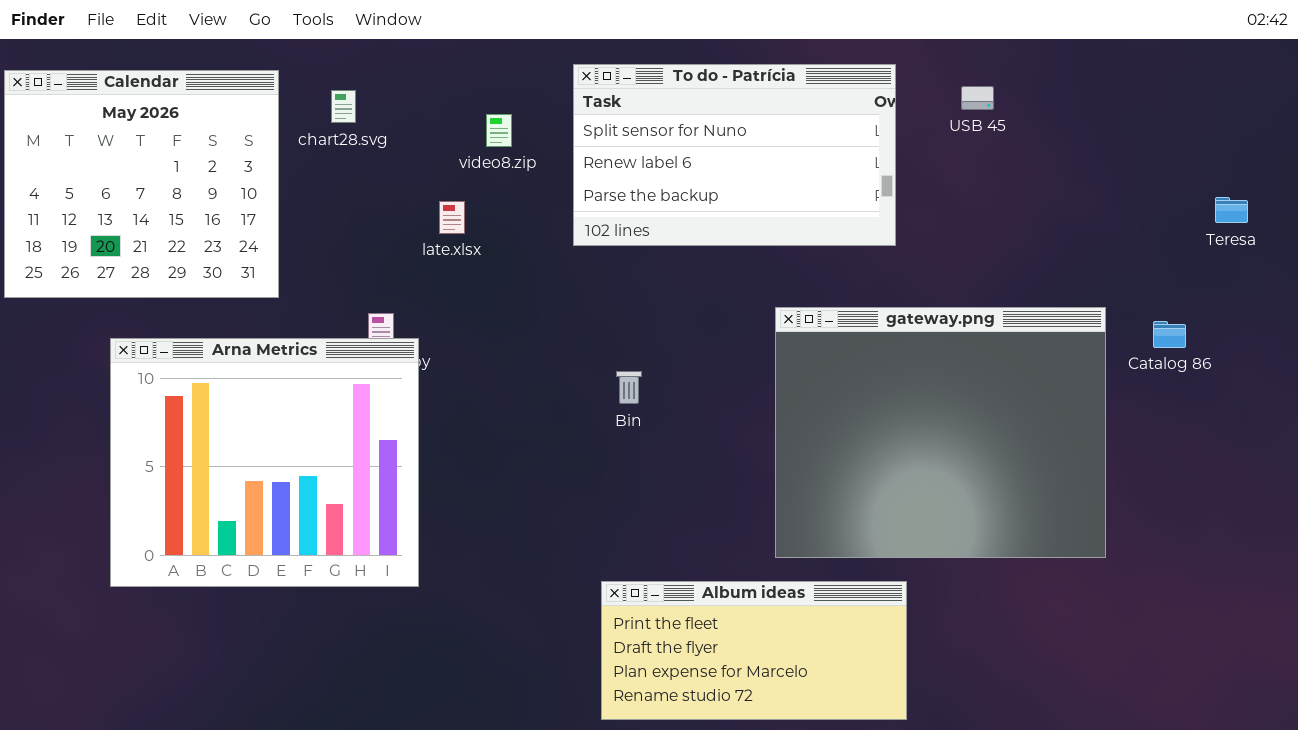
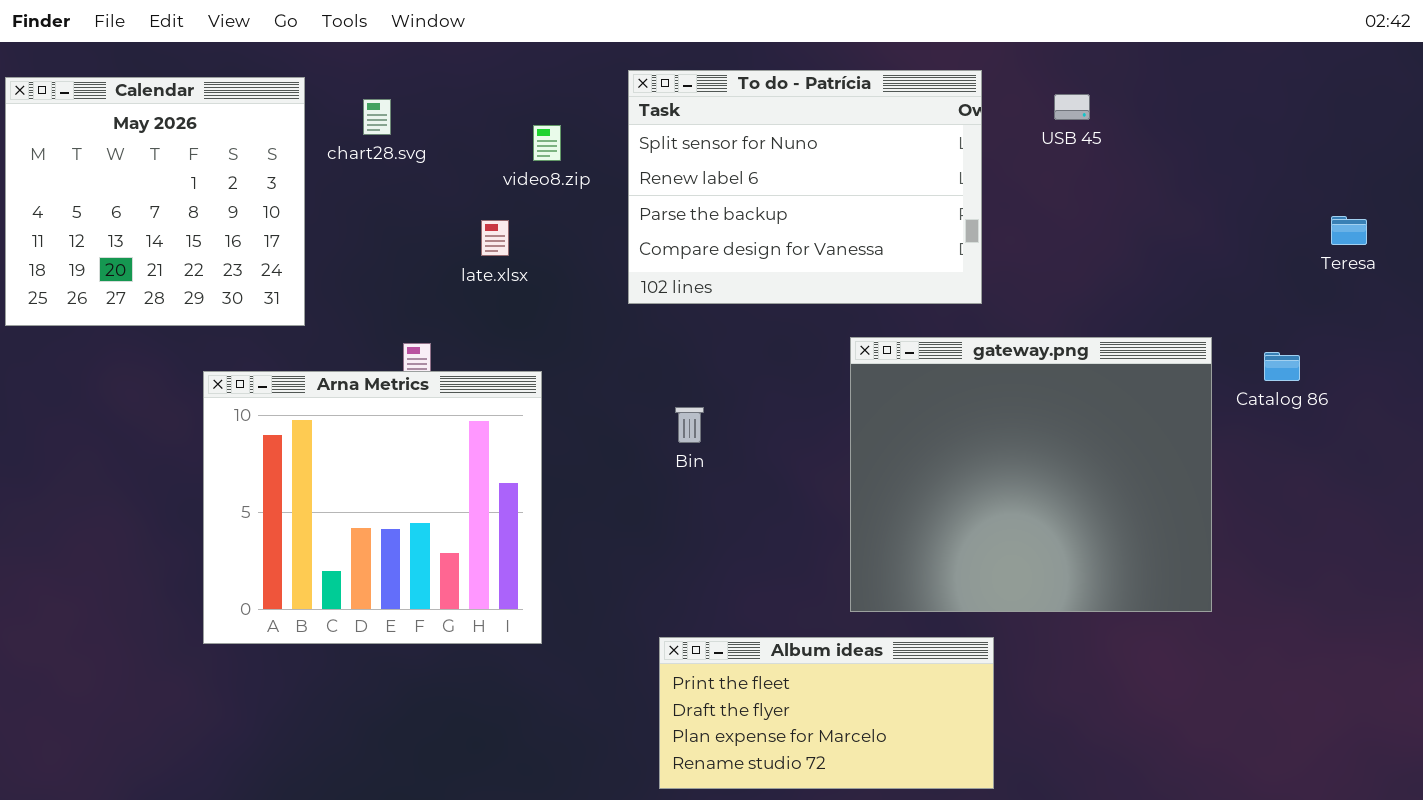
To do - Patrícia: [573,64,896,246] -> [628,70,982,304], resized
Arna Metrics: [110,338,419,587] -> [203,371,542,644], moved

